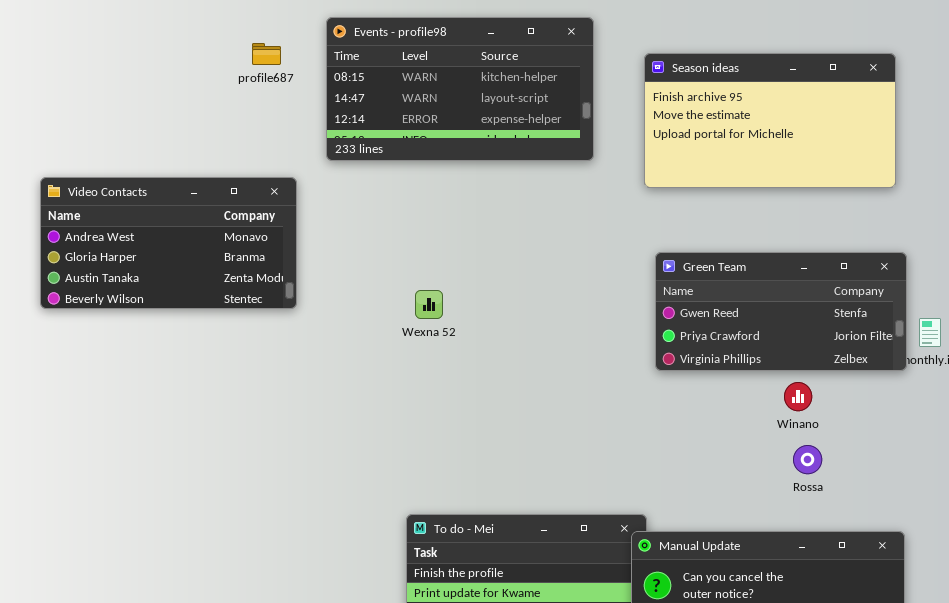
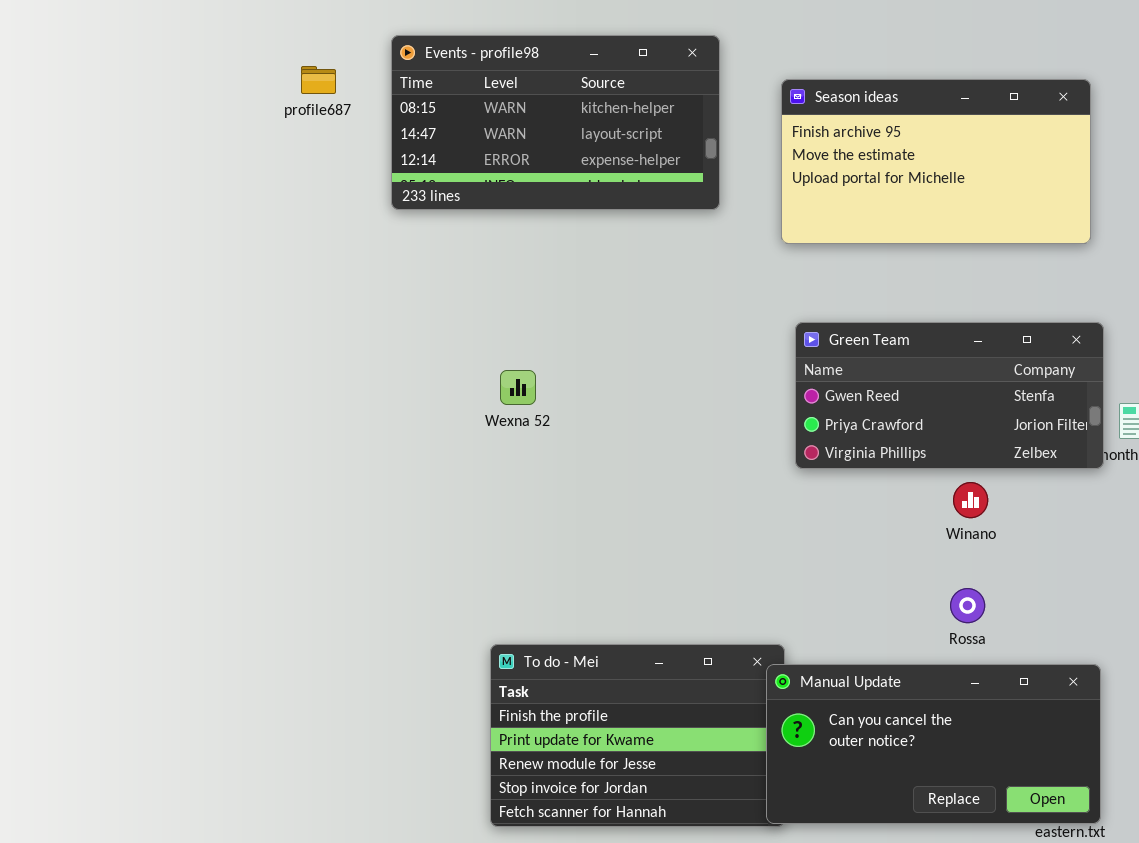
Video Contacts: [40,177,297,309] -> none, closed
Rossa: [793,445,822,474] -> [950,588,985,623], moved

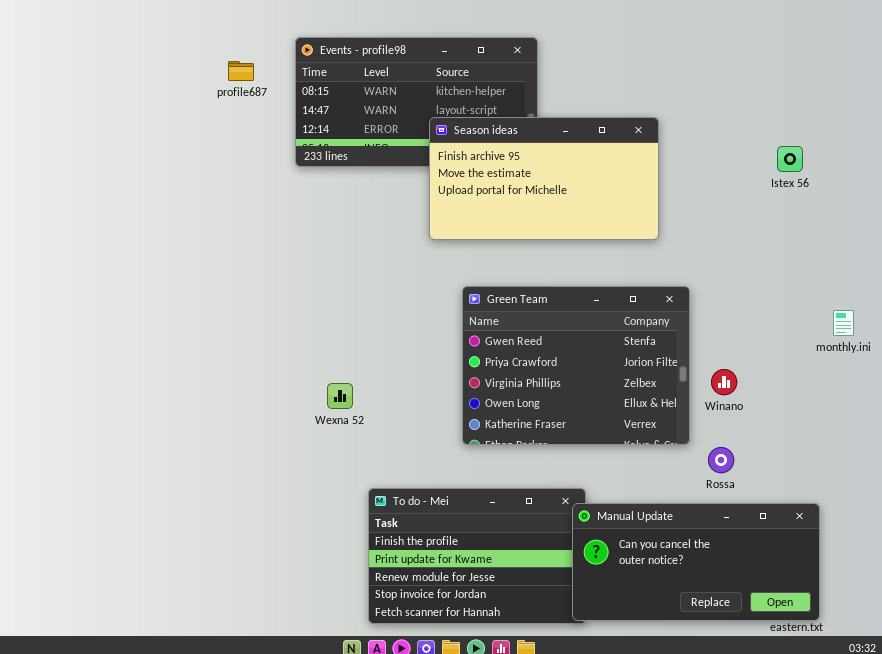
Season ideas: [781,79,1091,244] -> [429,117,659,240], moved
Green Team: [795,322,1104,469] -> [462,286,690,445], moved, resized
Wexna 52: [500,370,536,405] -> [327,383,353,409], moved

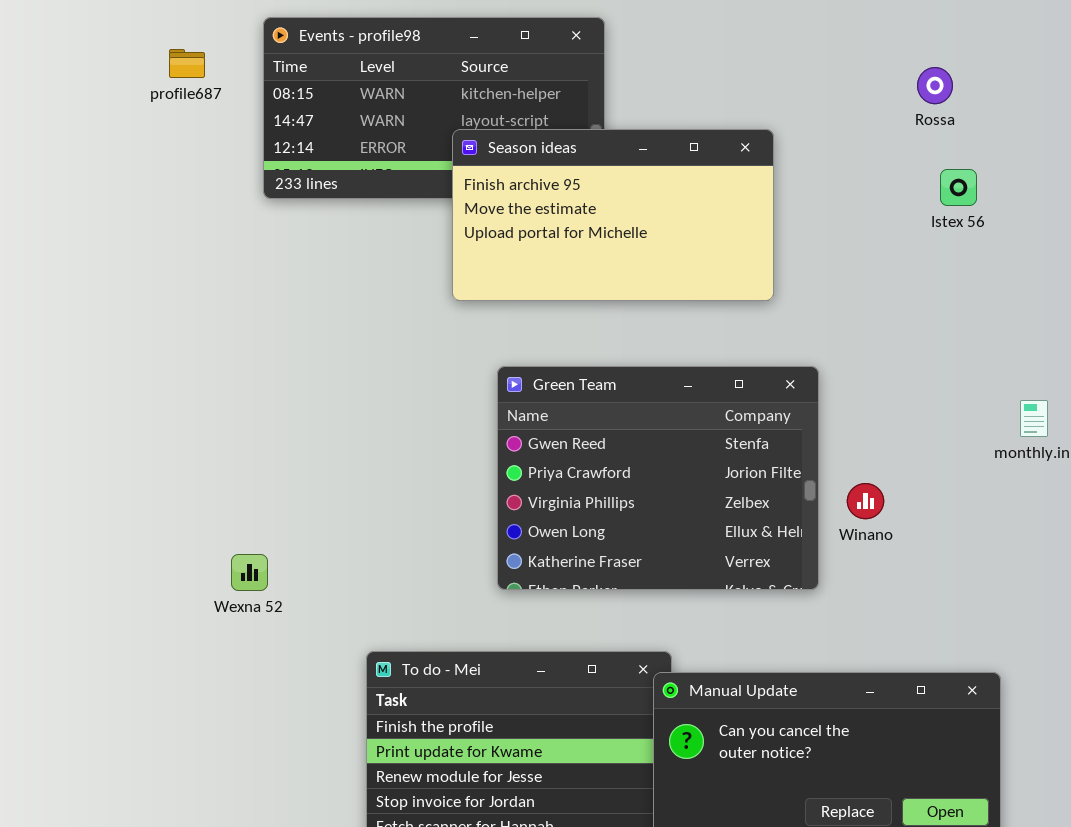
Wexna 52: [327,383,353,409] -> [231,554,268,591], moved
Rossa: [708,447,734,473] -> [917,67,953,104], moved

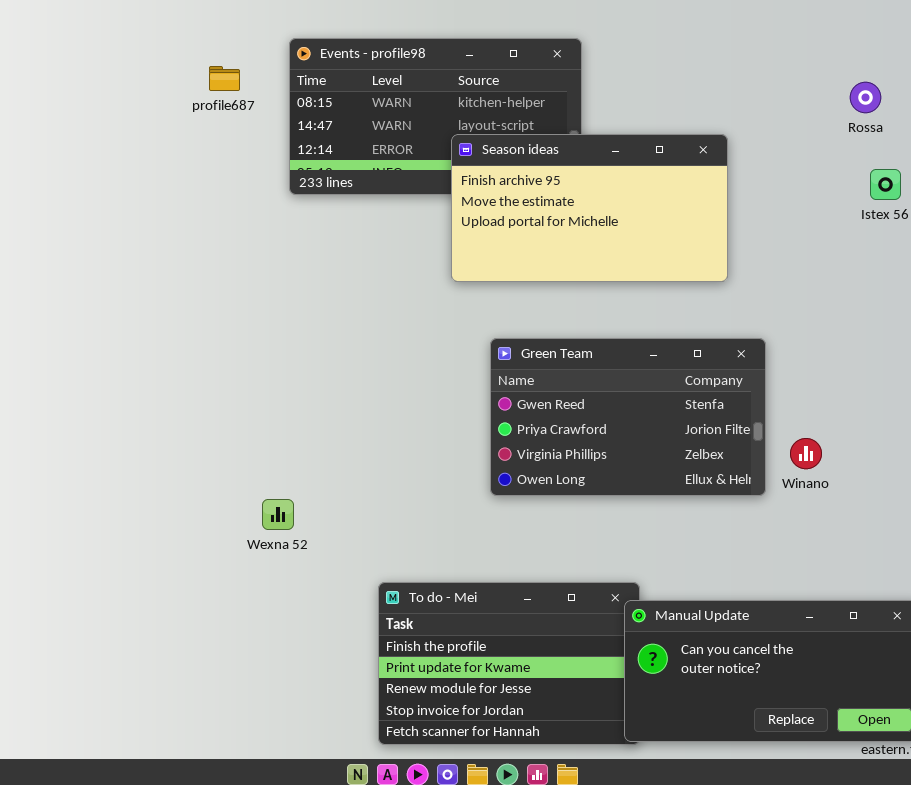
Green Team: [497,366,819,590] -> [490,338,766,496], resized

